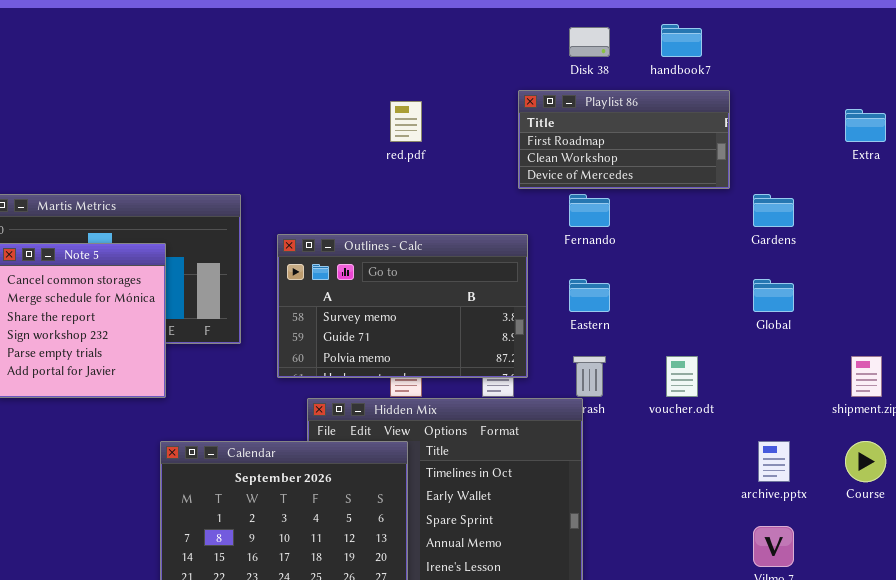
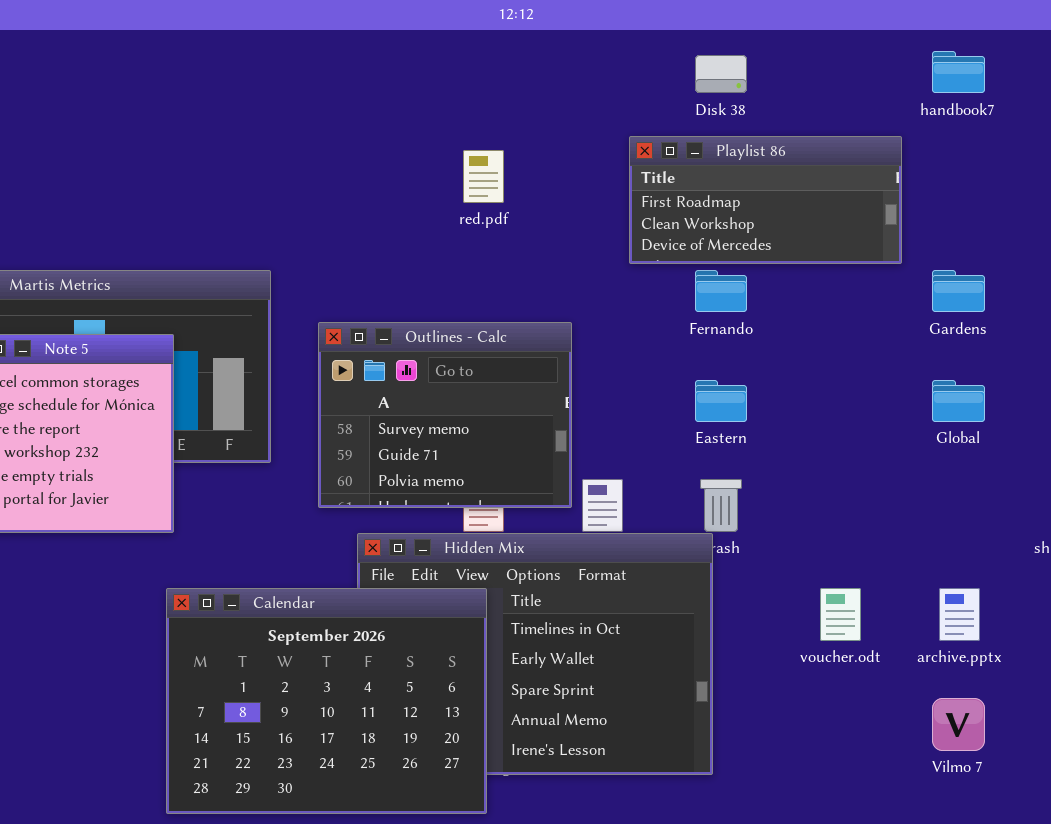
handbook7: [661,24,702,57] -> [932,51,985,93], moved
Outlines - Calc: [277,234,528,378] -> [318,322,572,508], resized
voucher.odt: [666,356,698,397] -> [820,588,861,641], moved

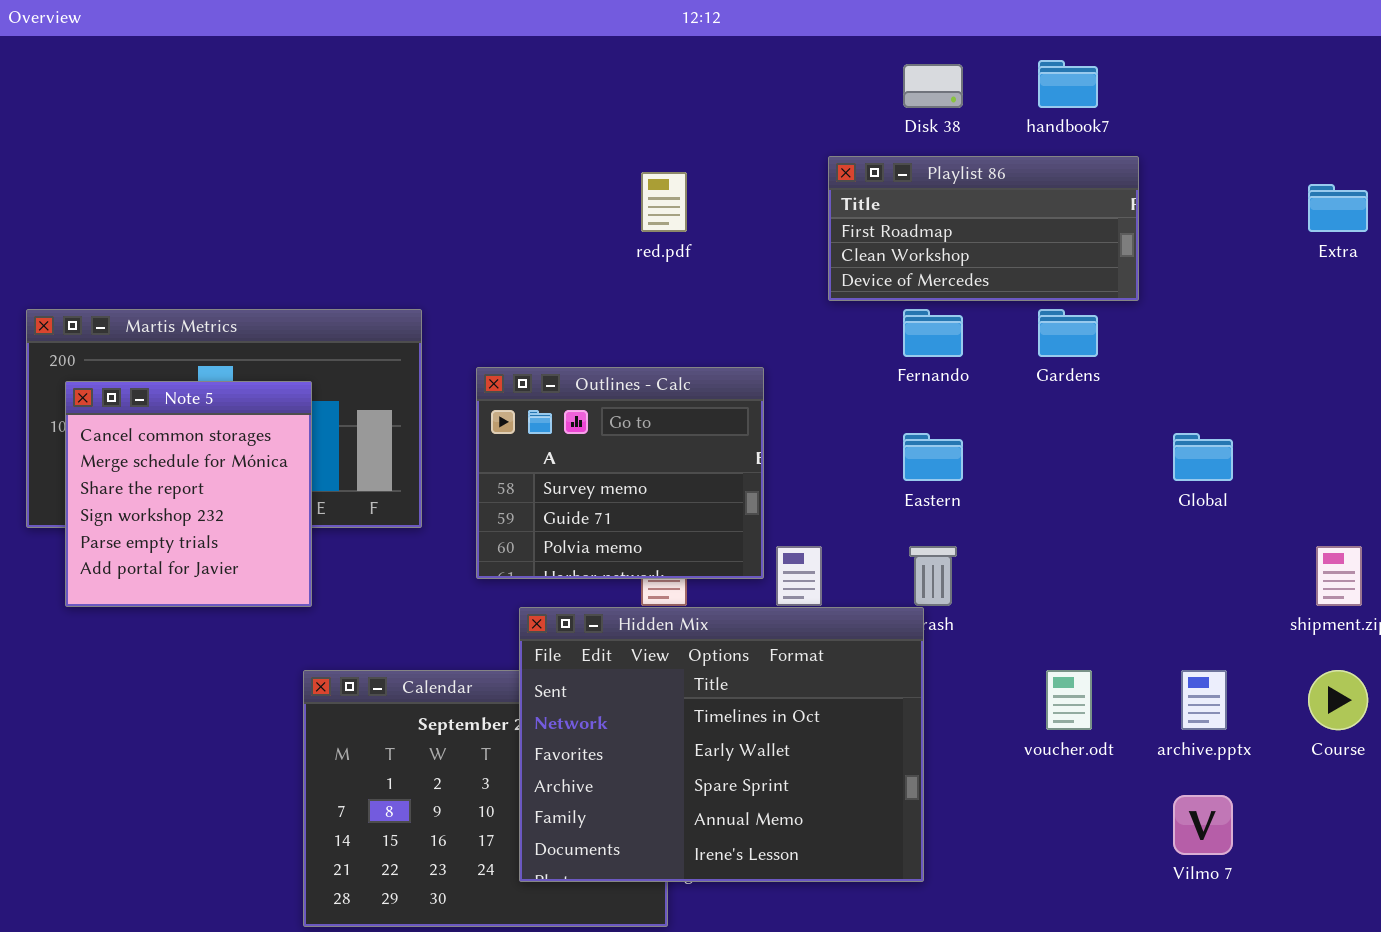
handbook7: [932,51,985,93] -> [1038,60,1098,108], moved
Gardens: [932,270,985,312] -> [1038,309,1098,357], moved
Hidden Mix: [357,533,713,775] -> [519,607,924,882], raised

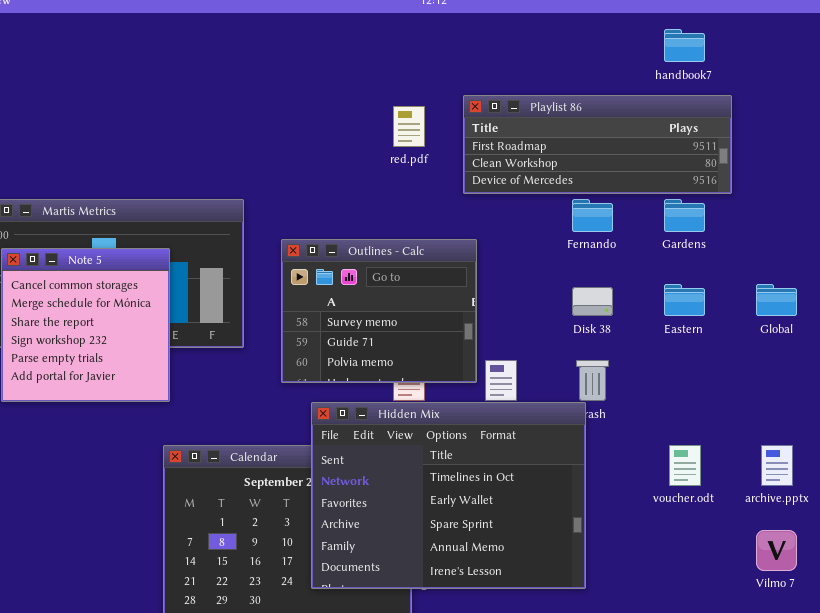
Disk 38: [903,64,963,108] -> [572,287,613,316], moved
Playlist 86: [828,156,1139,301] -> [463,95,732,194], resized
Eastern: [903,433,963,481] -> [664,284,705,316], moved

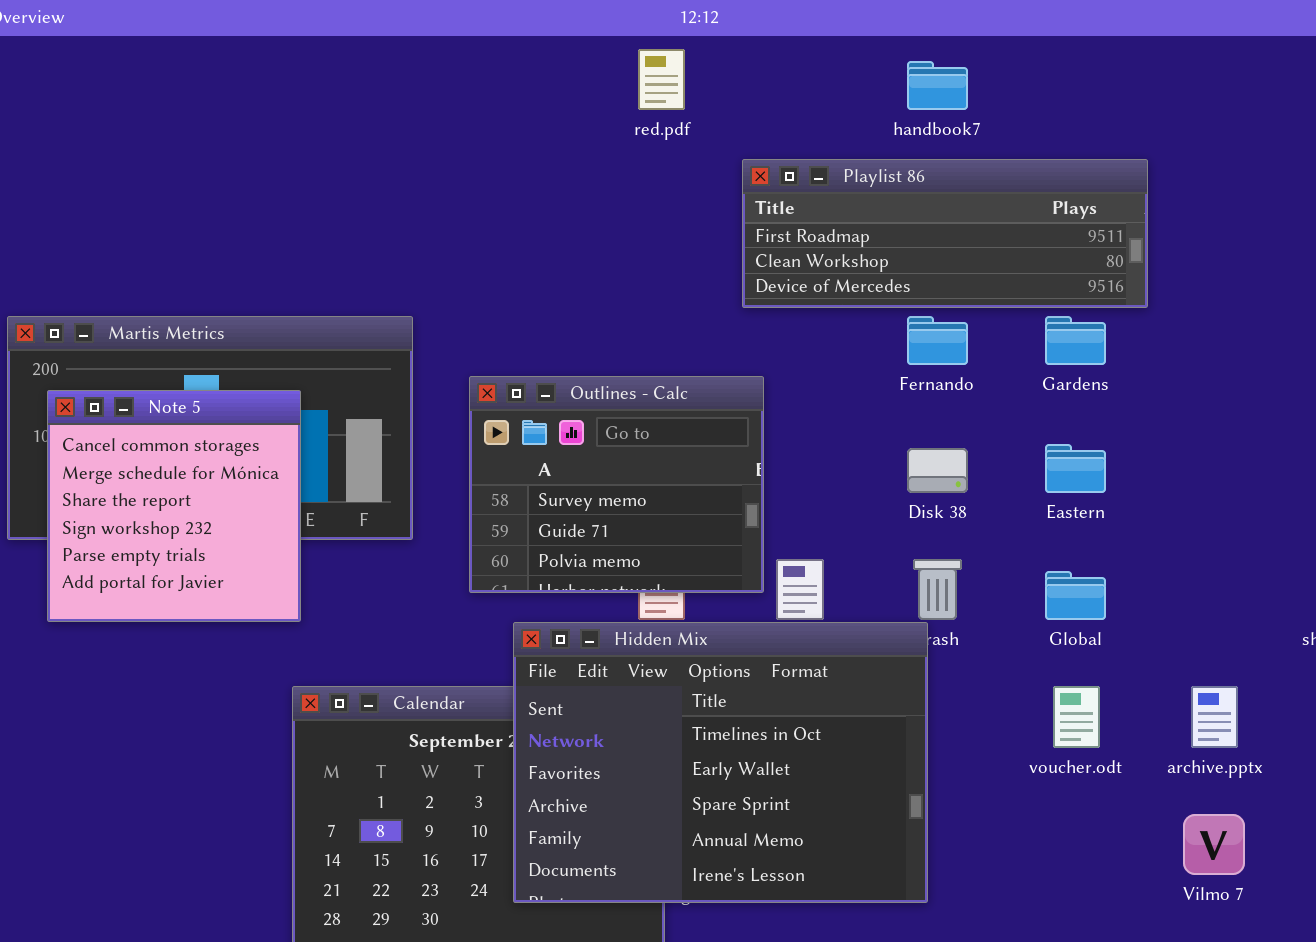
handbook7: [664,29,705,62] -> [907,61,968,110], moved
red.pdf: [393,106,425,147] -> [638,49,685,110], moved
Global: [756,284,797,316] -> [1045,571,1106,620], moved

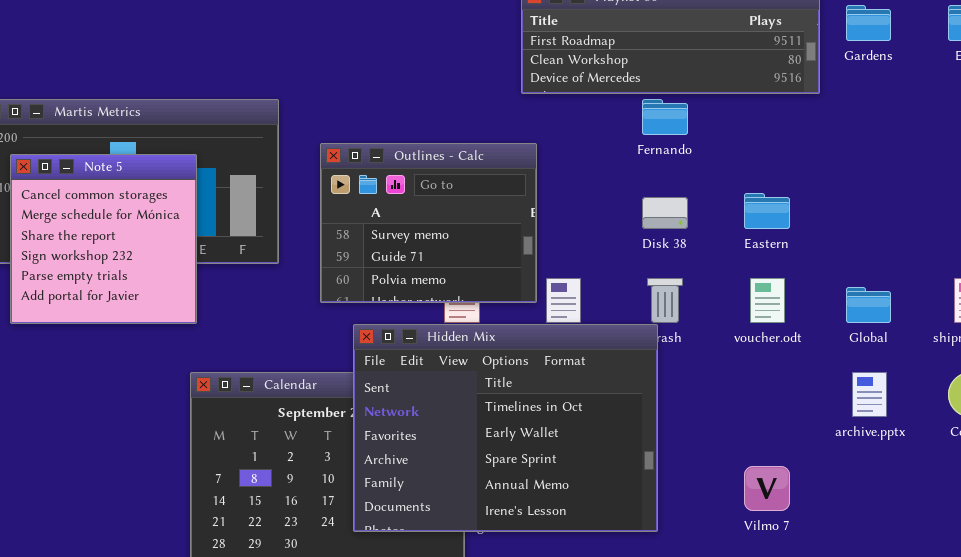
Gardens: [1045,316,1106,365] -> [846,5,891,41], moved
Global: [1045,571,1106,620] -> [846,287,891,323], moved
voucher.odt: [1053,686,1100,748] -> [750,278,785,323], moved
Vilmo 7: [1183,814,1245,875] -> [744,466,790,511], moved

